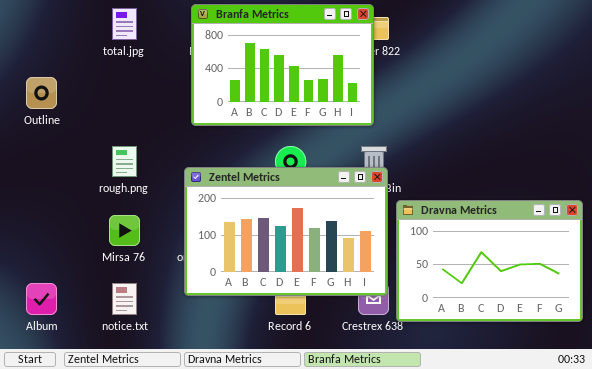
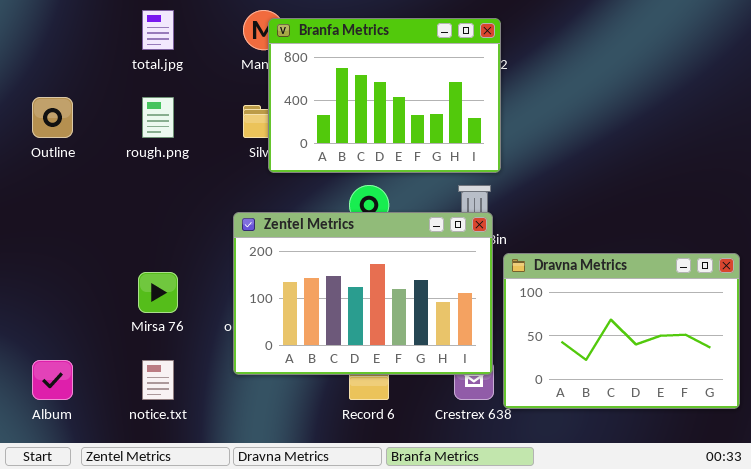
Branfa Metrics: [191,4,374,126] -> [268,18,501,173], moved
rough.png: [112,146,137,177] -> [142,97,174,138], moved

